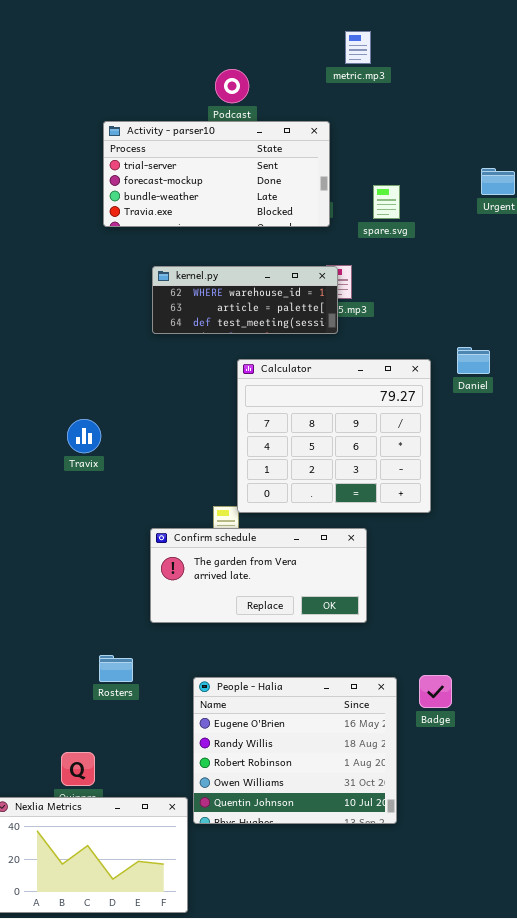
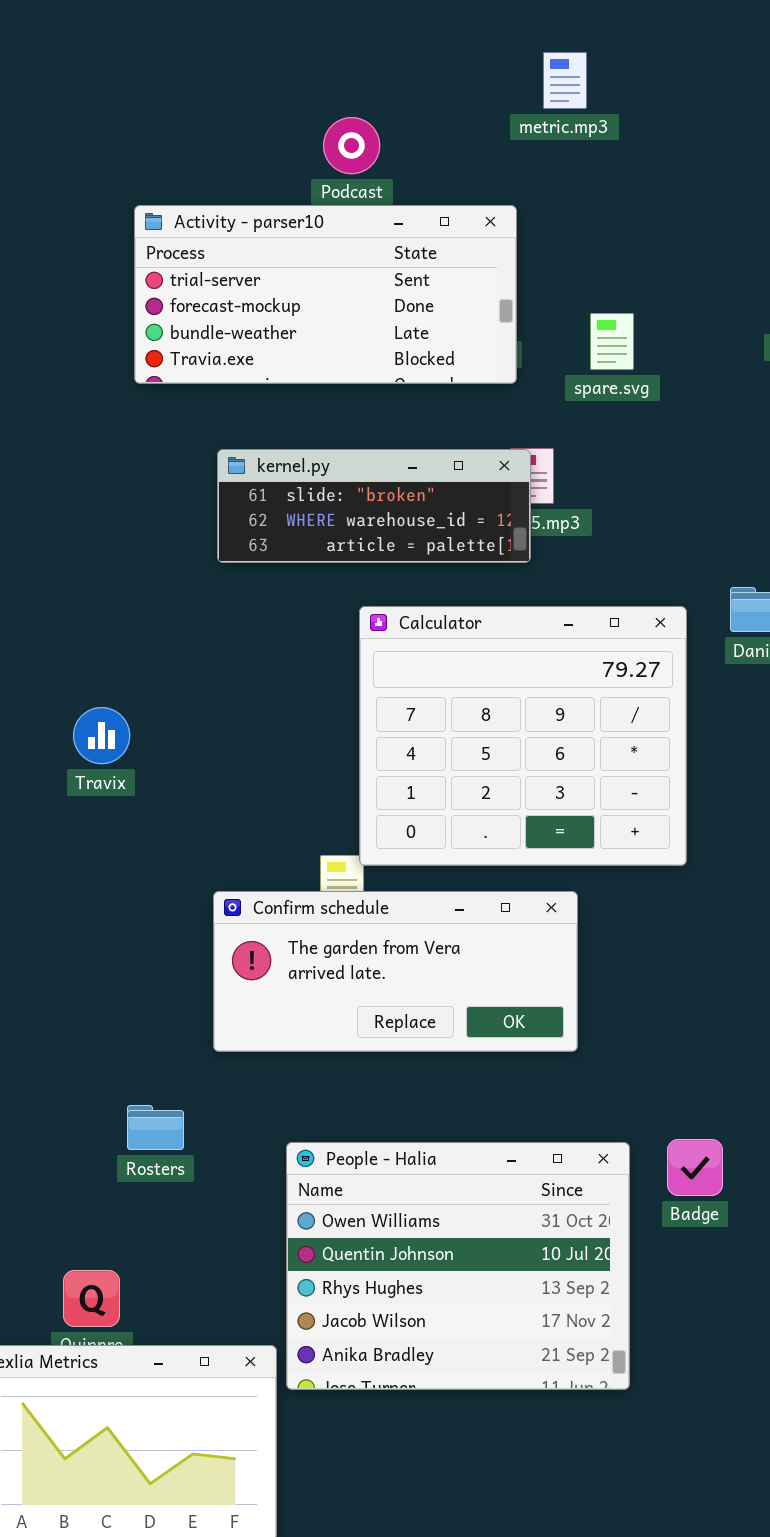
kernel.py: [152,266,338,334] -> [217,449,531,563], scrolled up 1 row
People - Halia: [193,677,397,824] -> [286,1142,630,1390], scrolled down 3 rows

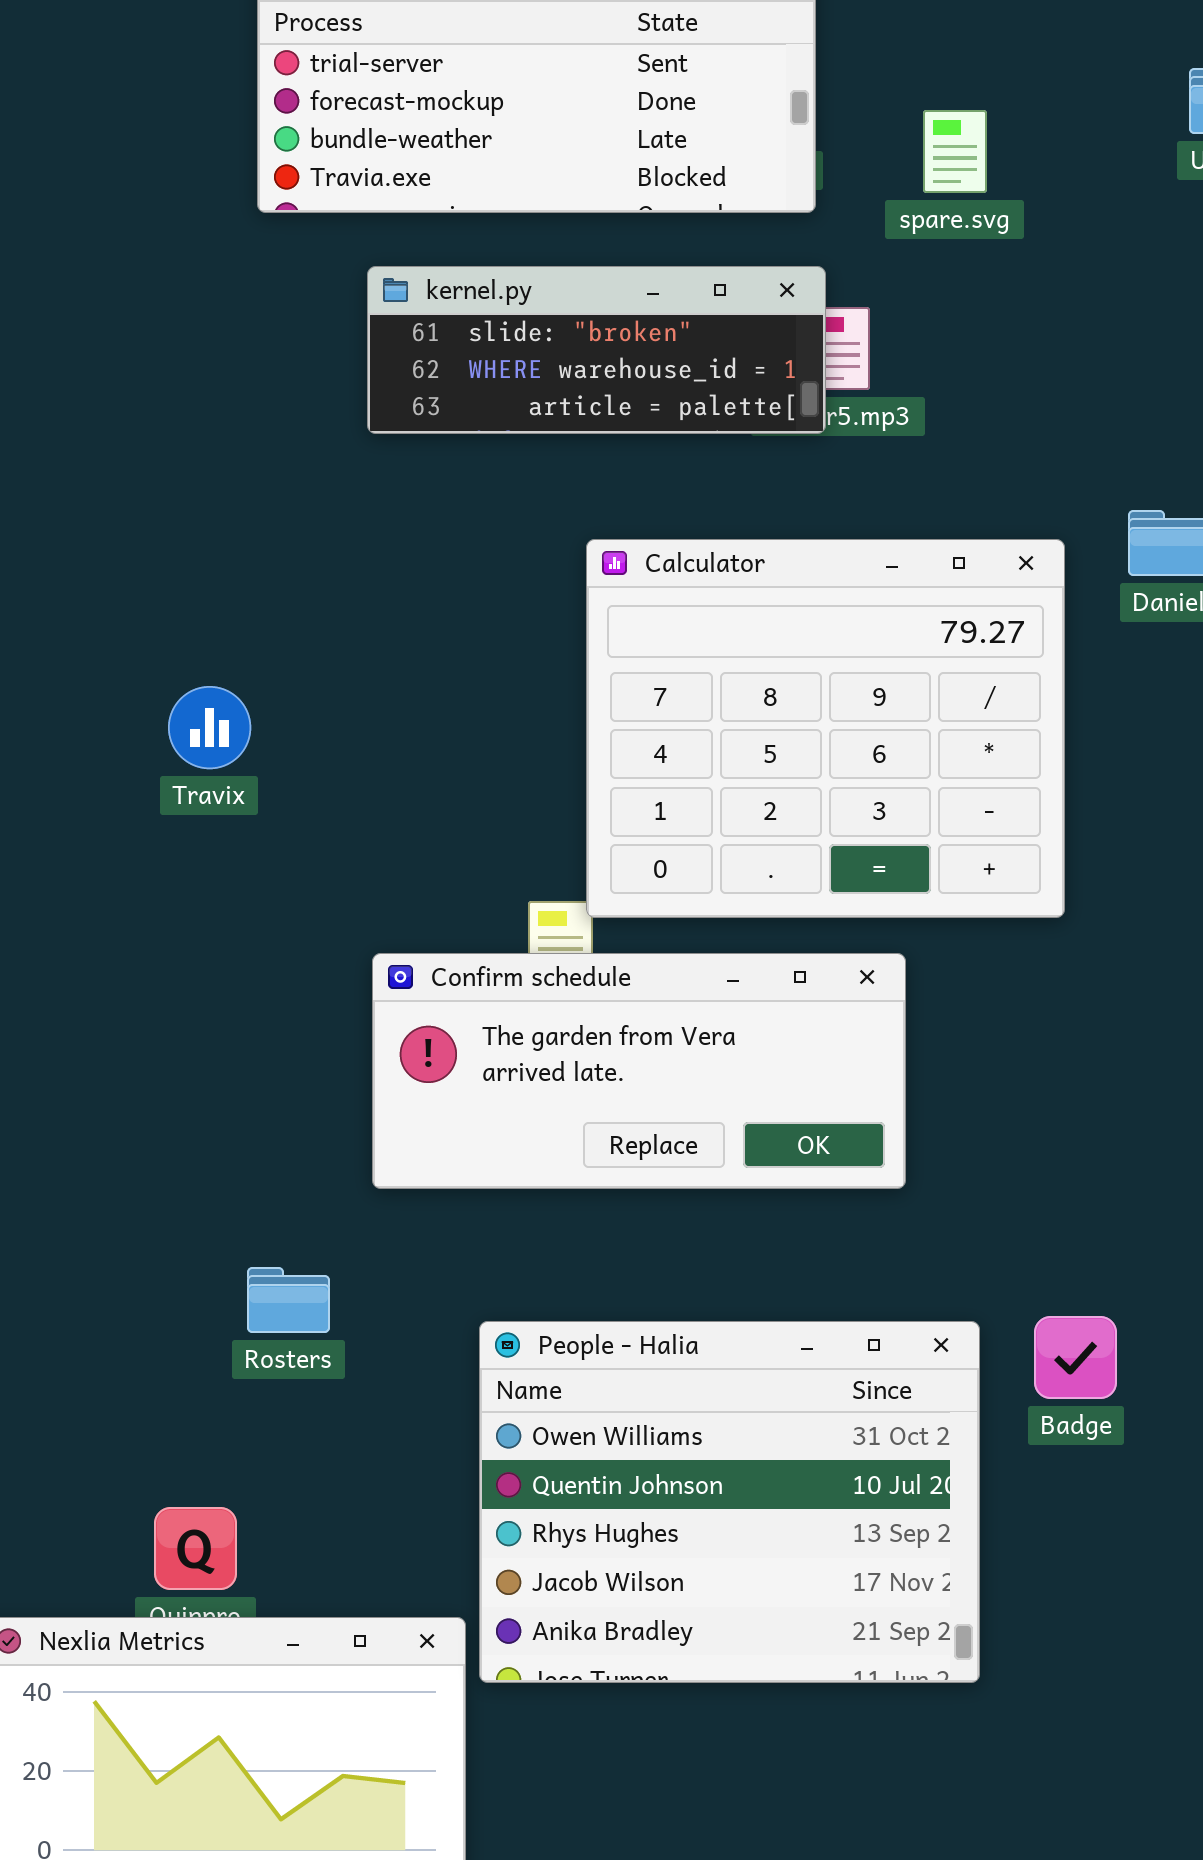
kernel.py: [217,449,531,563] -> [367,266,826,434], moved

